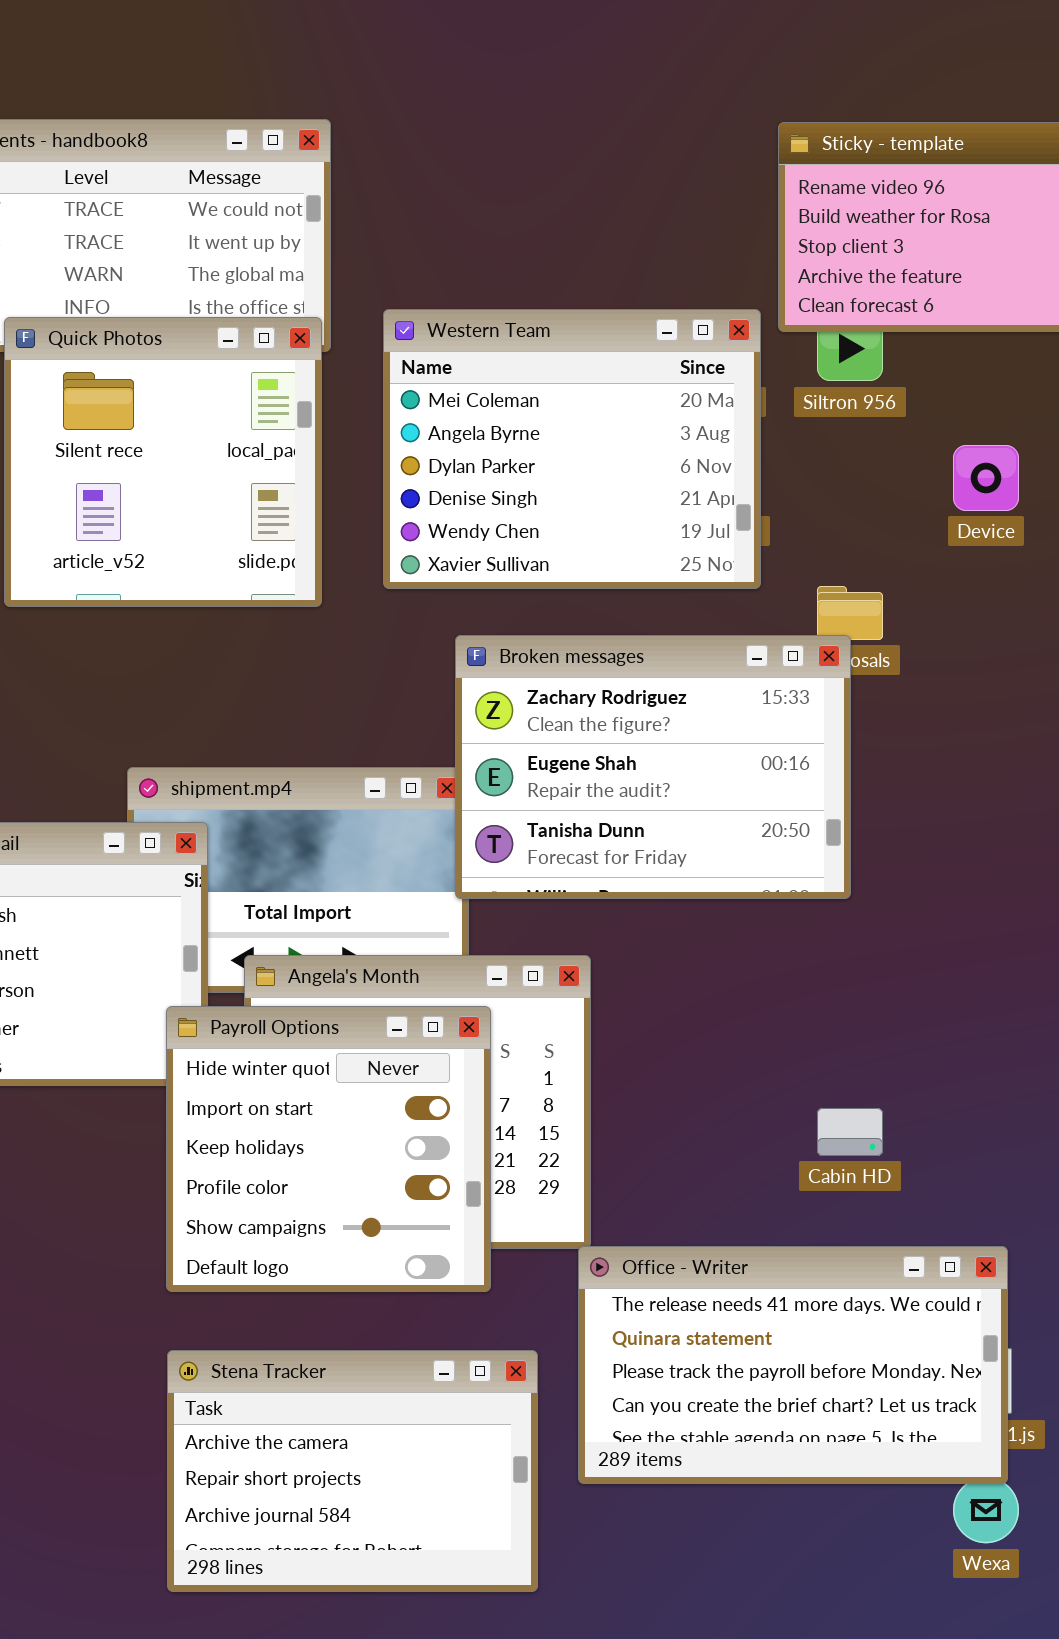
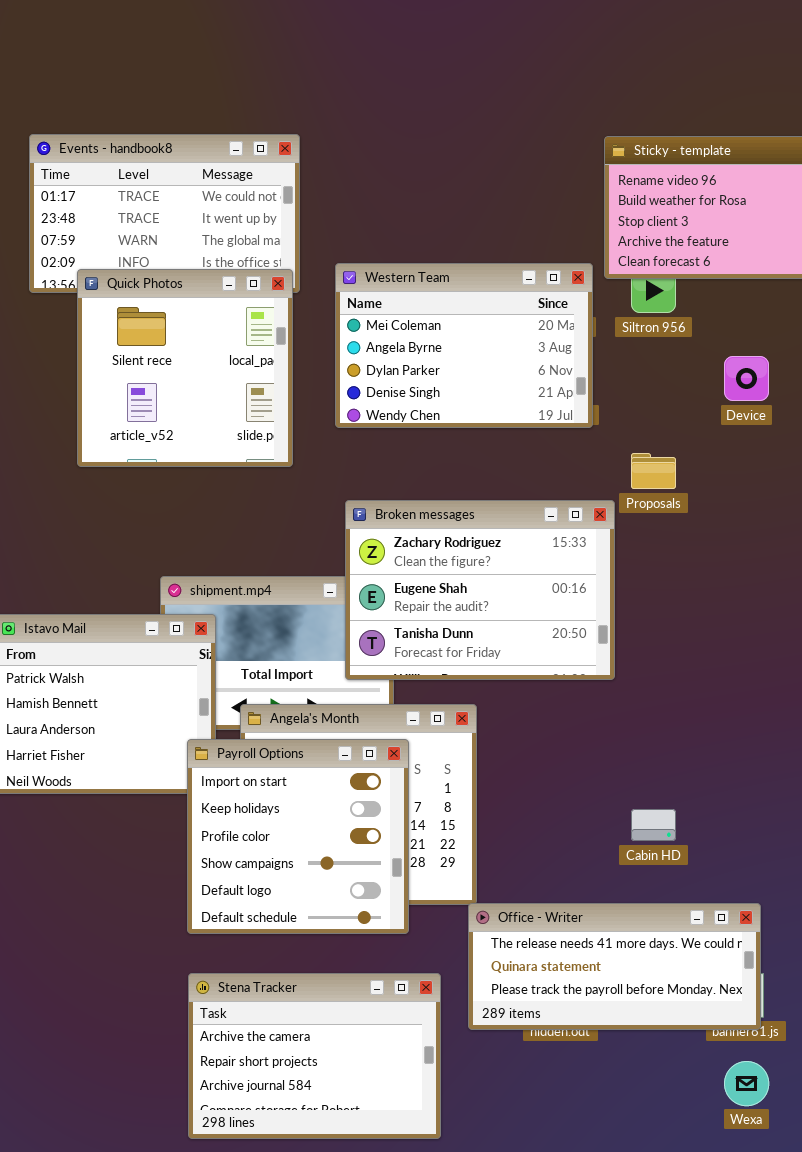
Western Team: [383,309,761,589] -> [335,263,593,428], resized
Broken messages: [455,635,851,899] -> [345,500,615,680], moved
Payroll Options: [166,1006,491,1292] -> [187,739,409,934], scrolled down 1 row
Office - Writer: [578,1246,1008,1484] -> [468,903,761,1030], resized

